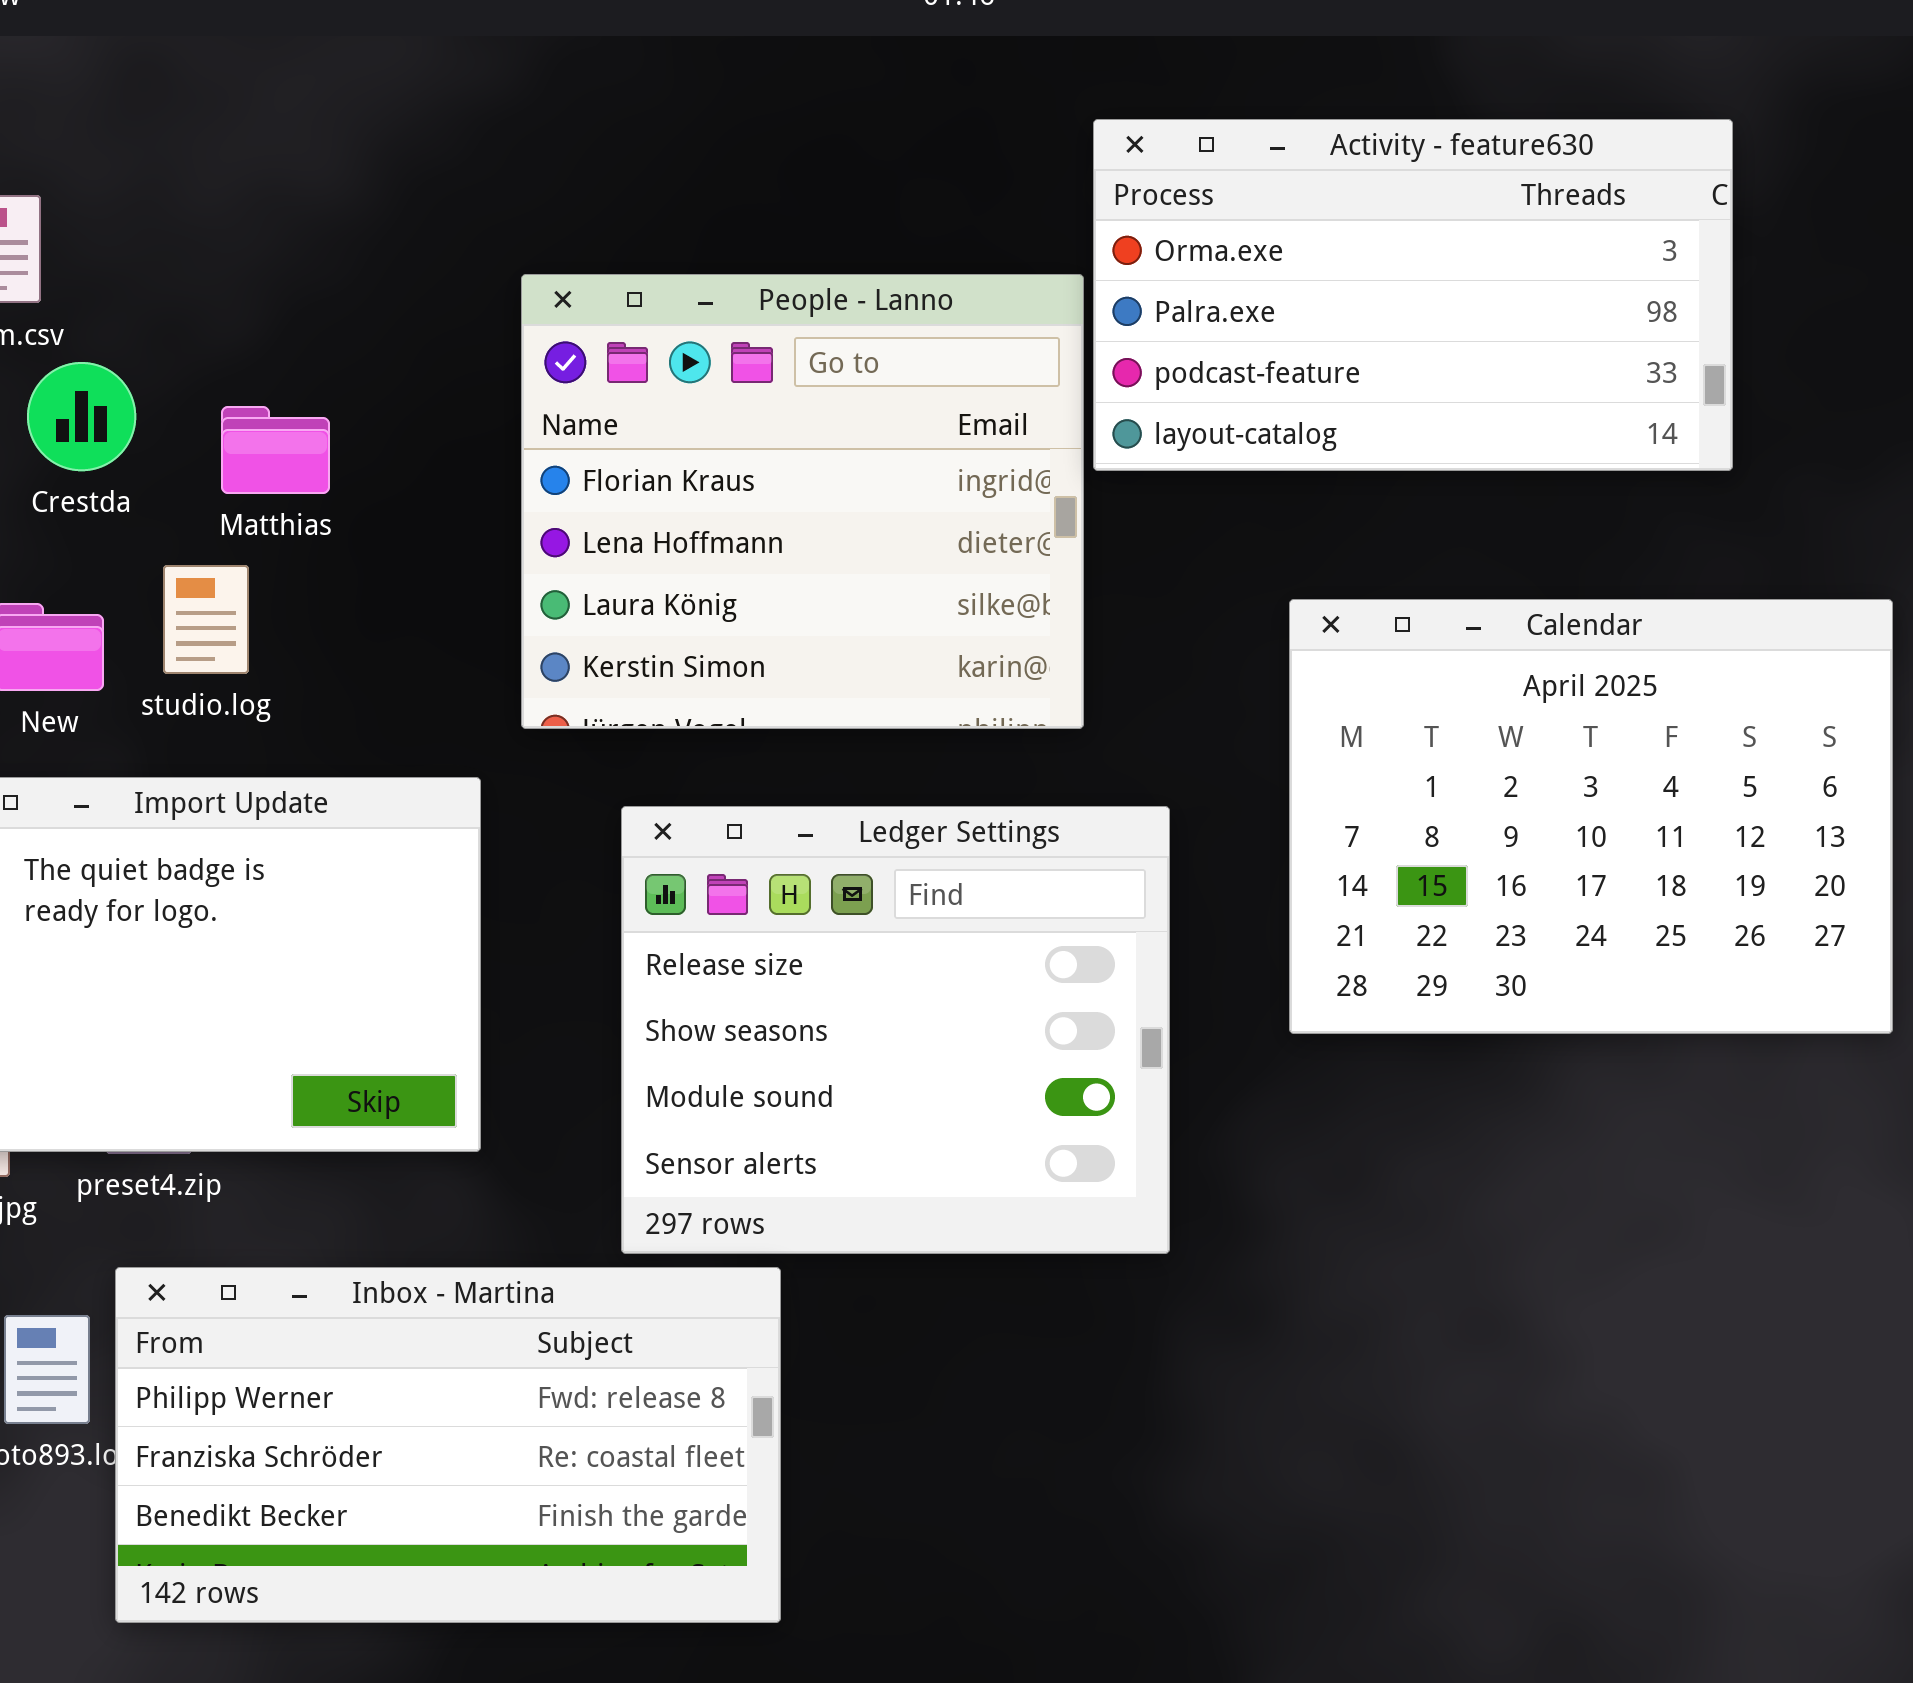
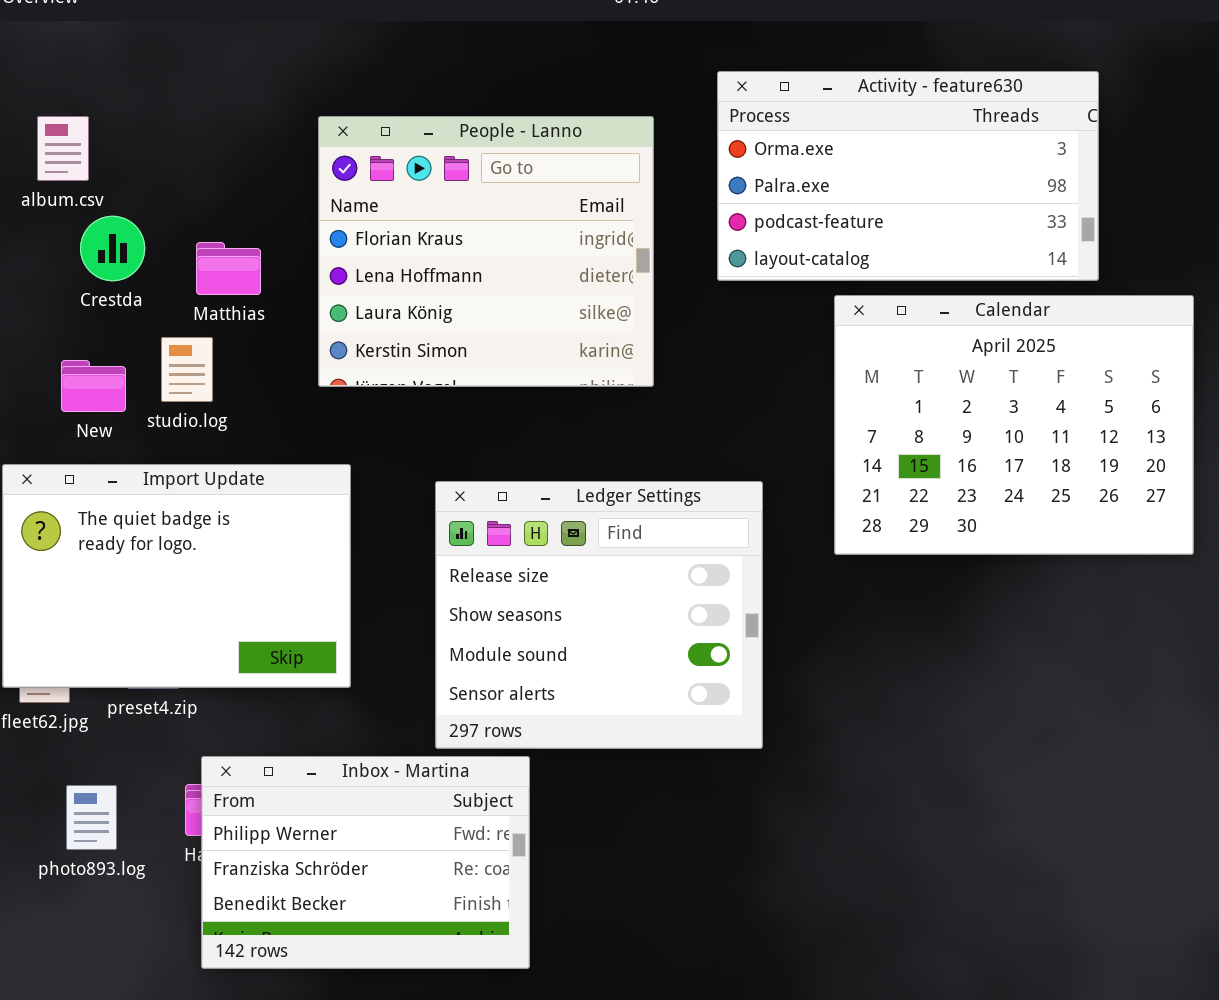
People - Lanno: [521,274,1084,729] -> [318,116,654,387], moved
Calendar: [1289,599,1893,1034] -> [834,295,1194,555], moved
Inbox - Martina: [115,1267,781,1623] -> [201,756,530,969], resized

